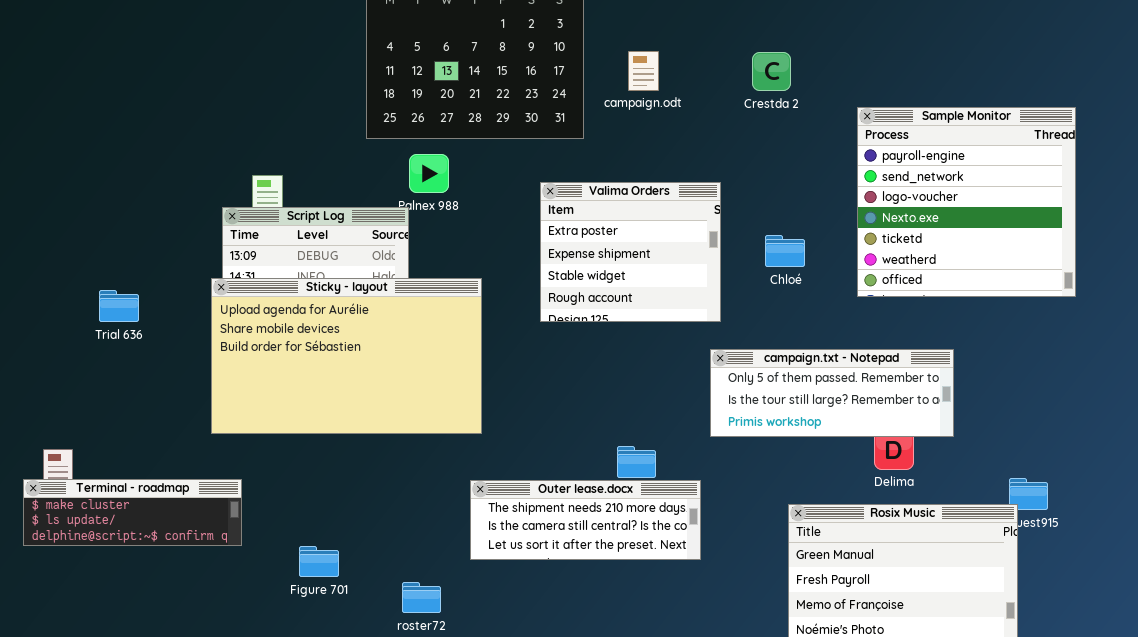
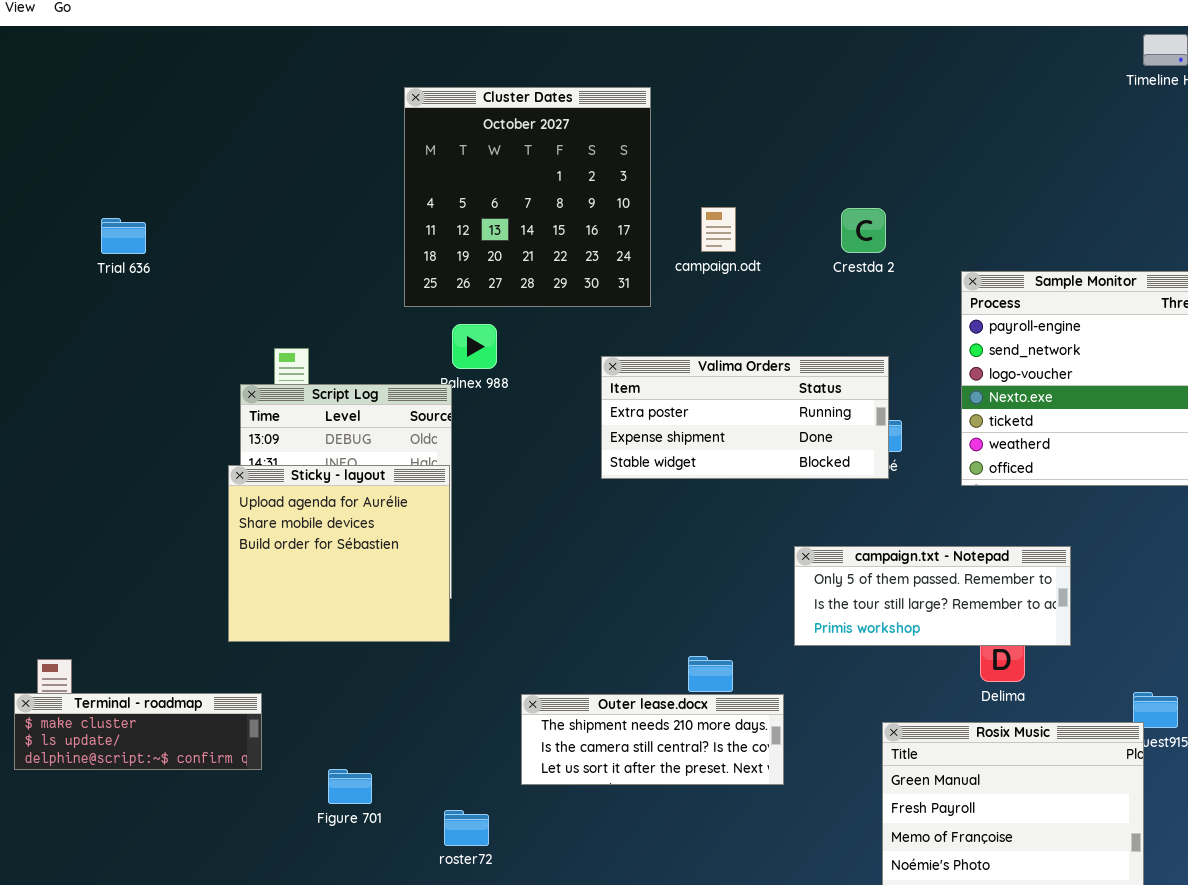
Valima Orders: [540,182,721,322] -> [601,356,889,479], resized
Sticky - layout: [211,278,482,434] -> [228,465,450,642], resized
Trial 636: [99,290,139,322] -> [101,218,146,254], moved

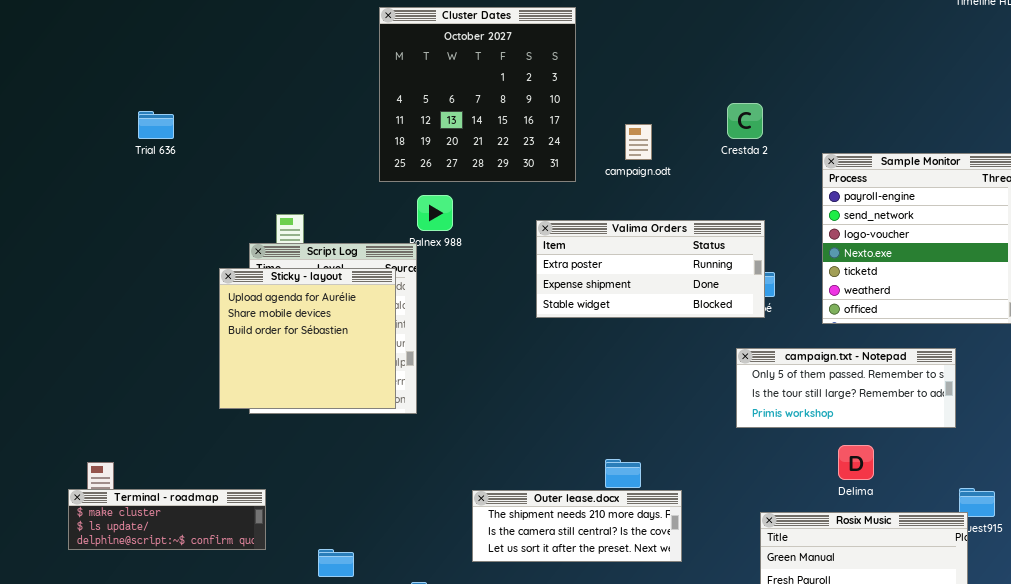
campaign.odt: [701,207,736,252] -> [625,124,652,160], moved
Sticky - layout: [228,465,450,642] -> [219,268,396,409], moved
campaign.txt - Notepad: [794,546,1071,646] -> [736,348,956,428], moved

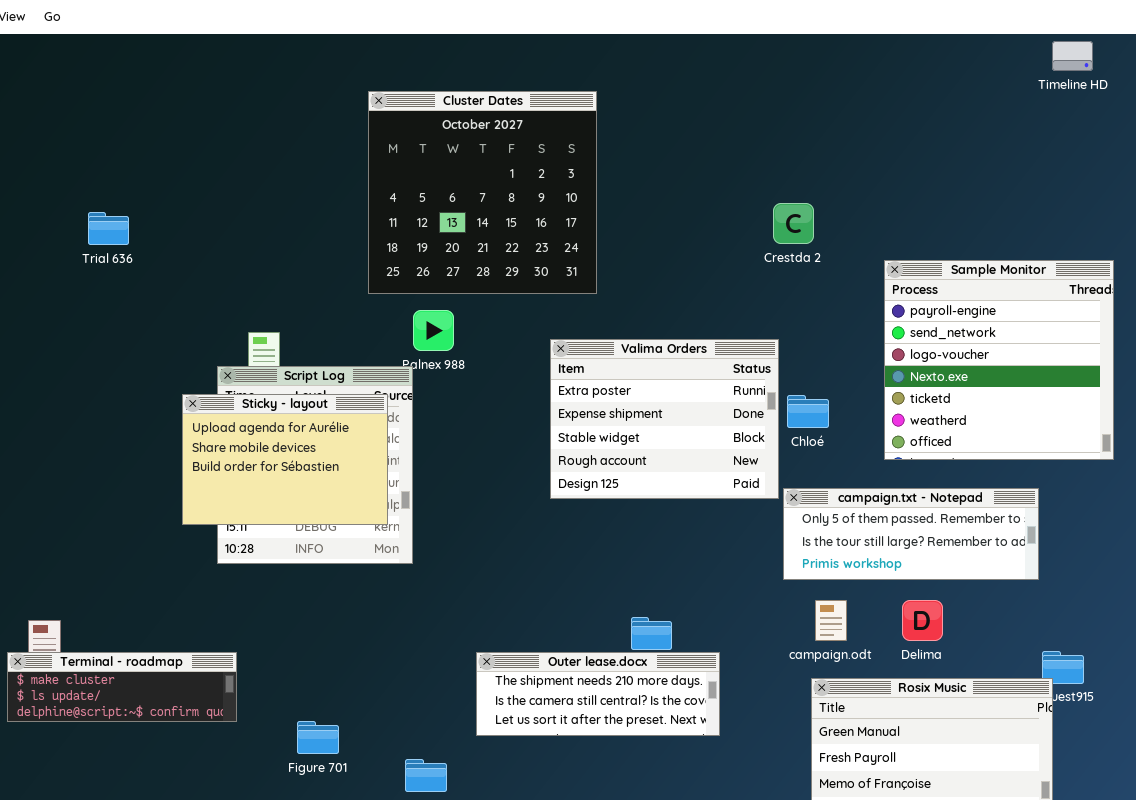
campaign.odt: [625,124,652,160] -> [815,600,847,641], moved
Valima Orders: [536,220,765,318] -> [550,339,779,499], resized
Sticky - layout: [219,268,396,409] -> [182,394,388,525], resized

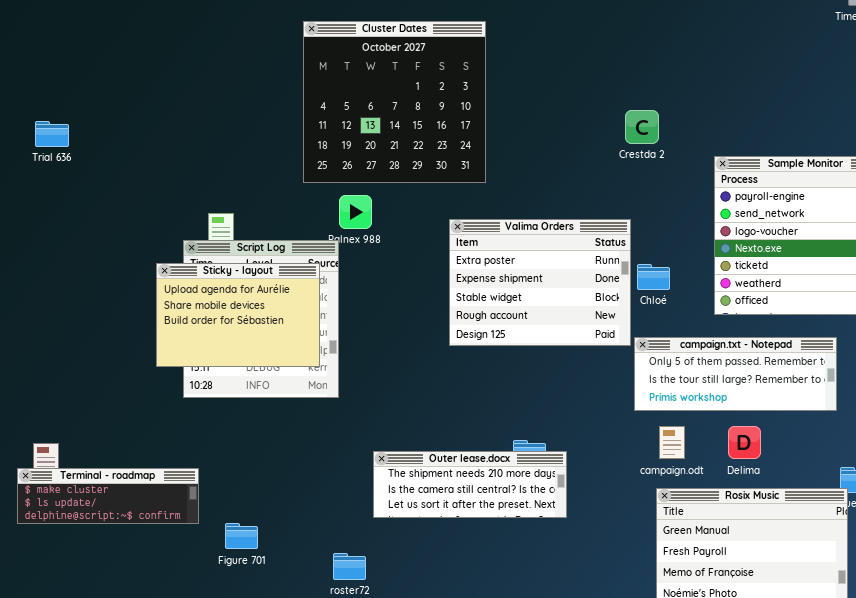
Trial 636: [88,212,129,245] -> [35,121,69,147], moved
Outer lease.docx: [476,652,720,736] -> [373,451,567,518], moved
Figure 701: [297,721,339,754] -> [225,523,258,549], moved

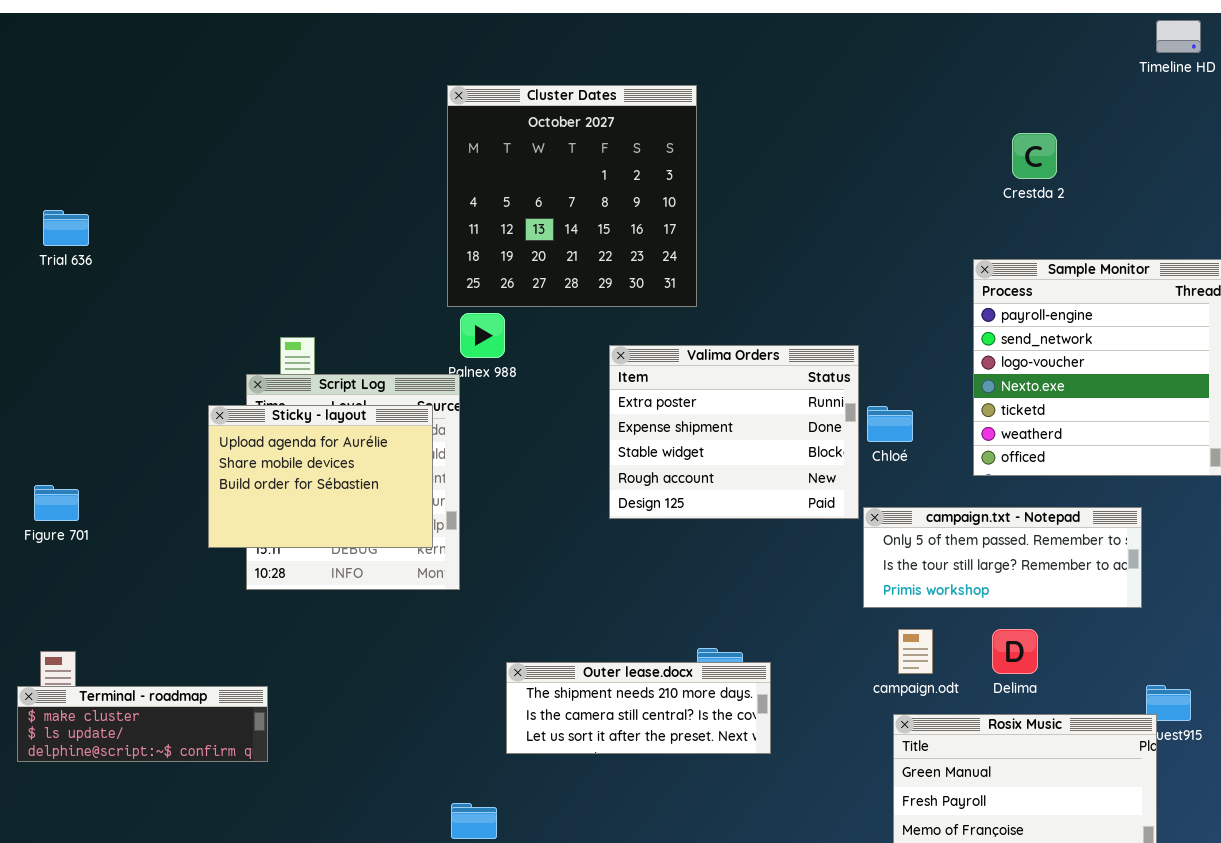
Cluster Dates: [303,21,486,183] -> [447,85,697,307], moved
Crestda 2: [625,110,659,144] -> [1012,133,1057,179], moved
Figure 701: [225,523,258,549] -> [34,485,79,521], moved

